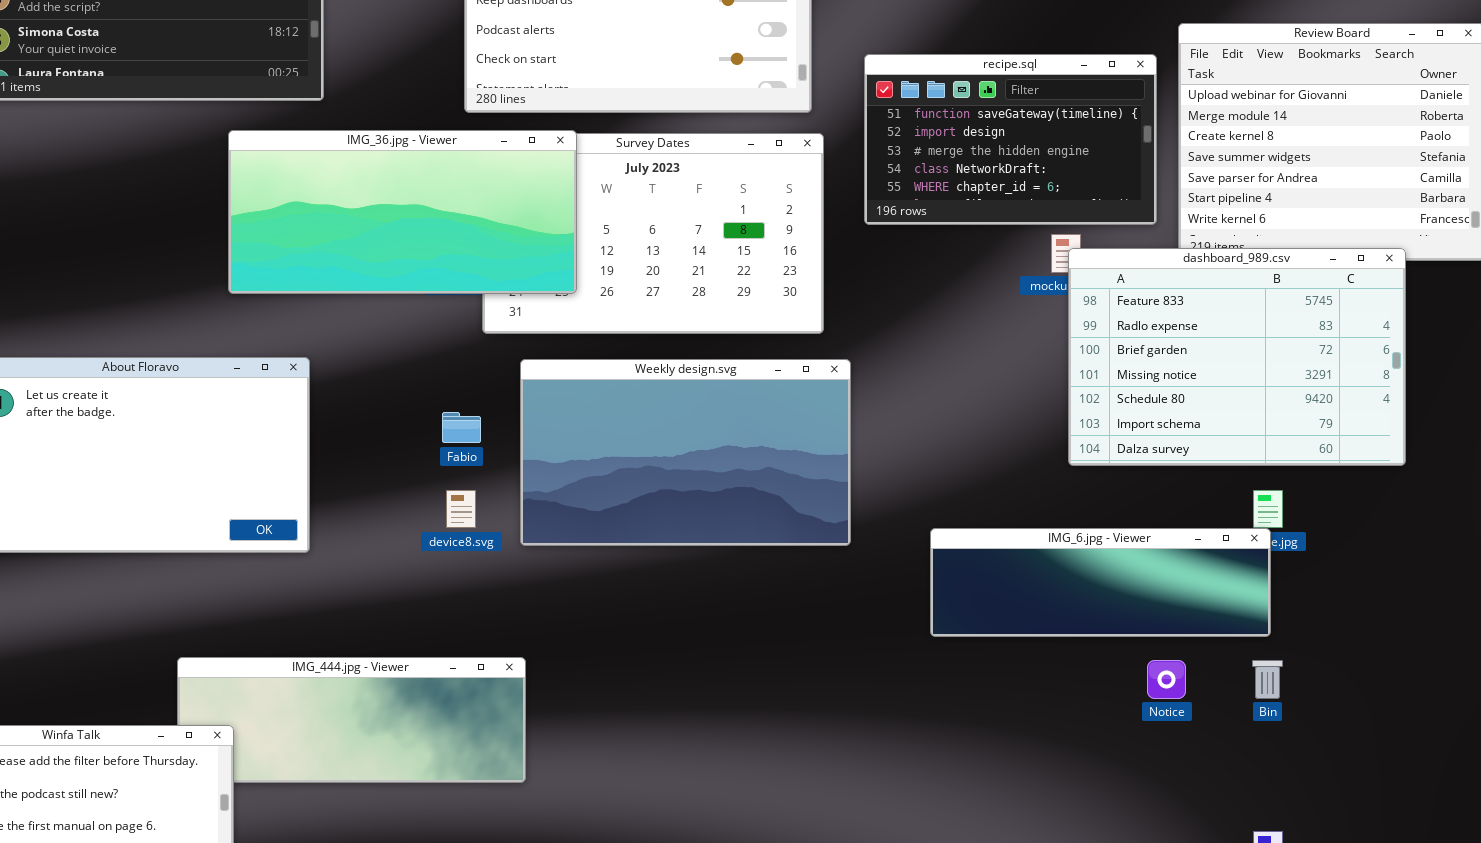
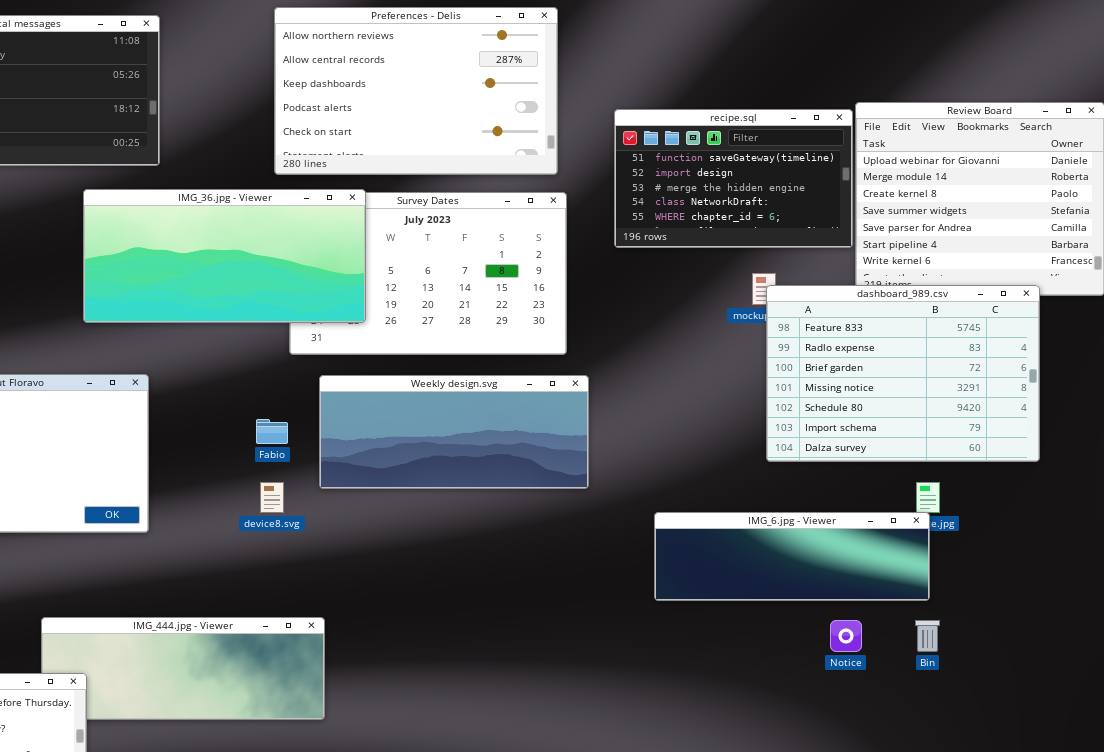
recipe.sql: [864,54,1157,225] -> [614,109,853,248], moved
Weekly design.svg: [520,359,851,546] -> [319,375,589,489], resized

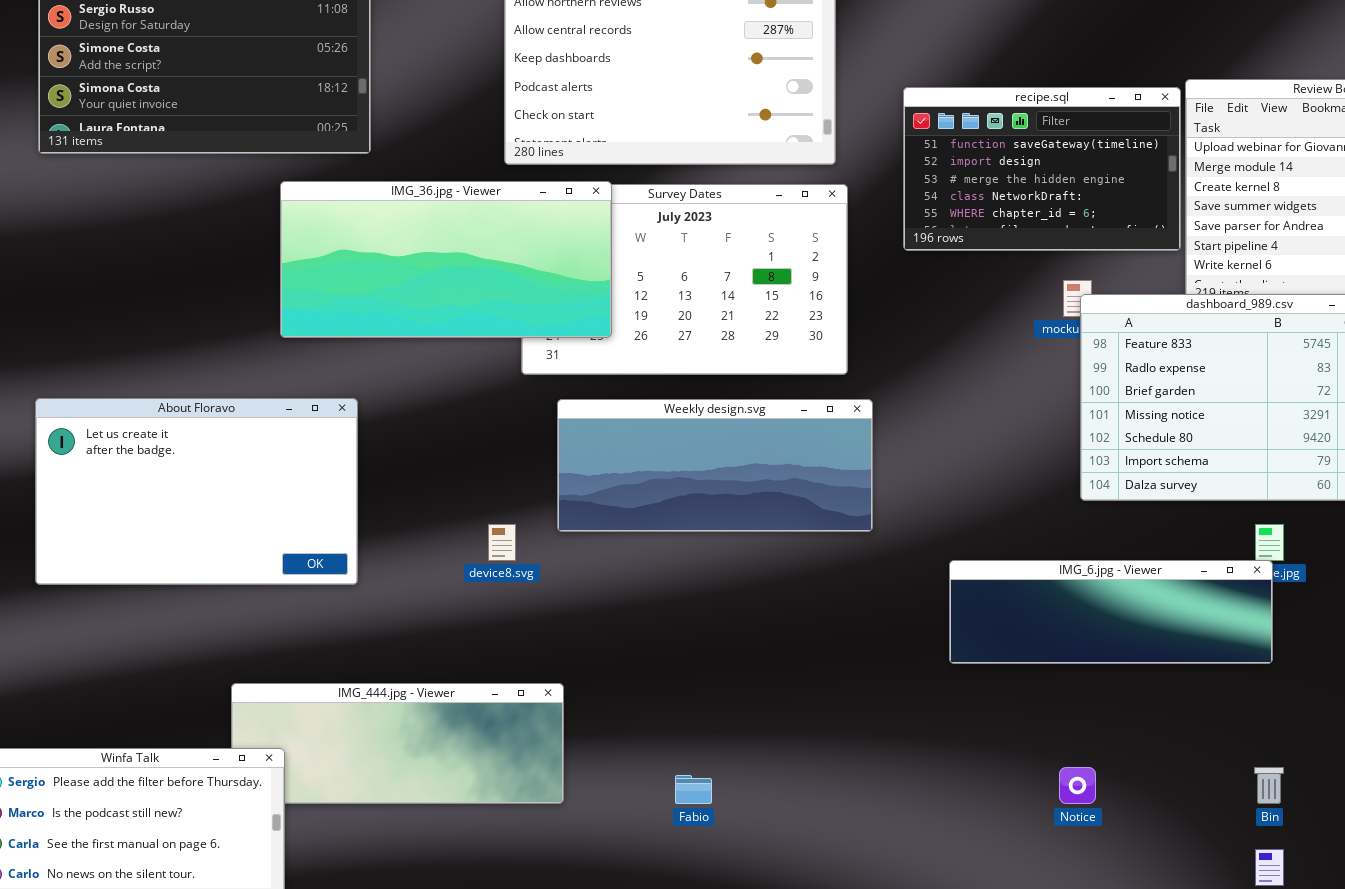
Fabio: [256,419,288,444] -> [675,775,712,804], moved
Notice: [830,620,862,652] -> [1059,767,1096,804], moved
Bin: [915,620,940,652] -> [1254,767,1284,804], moved

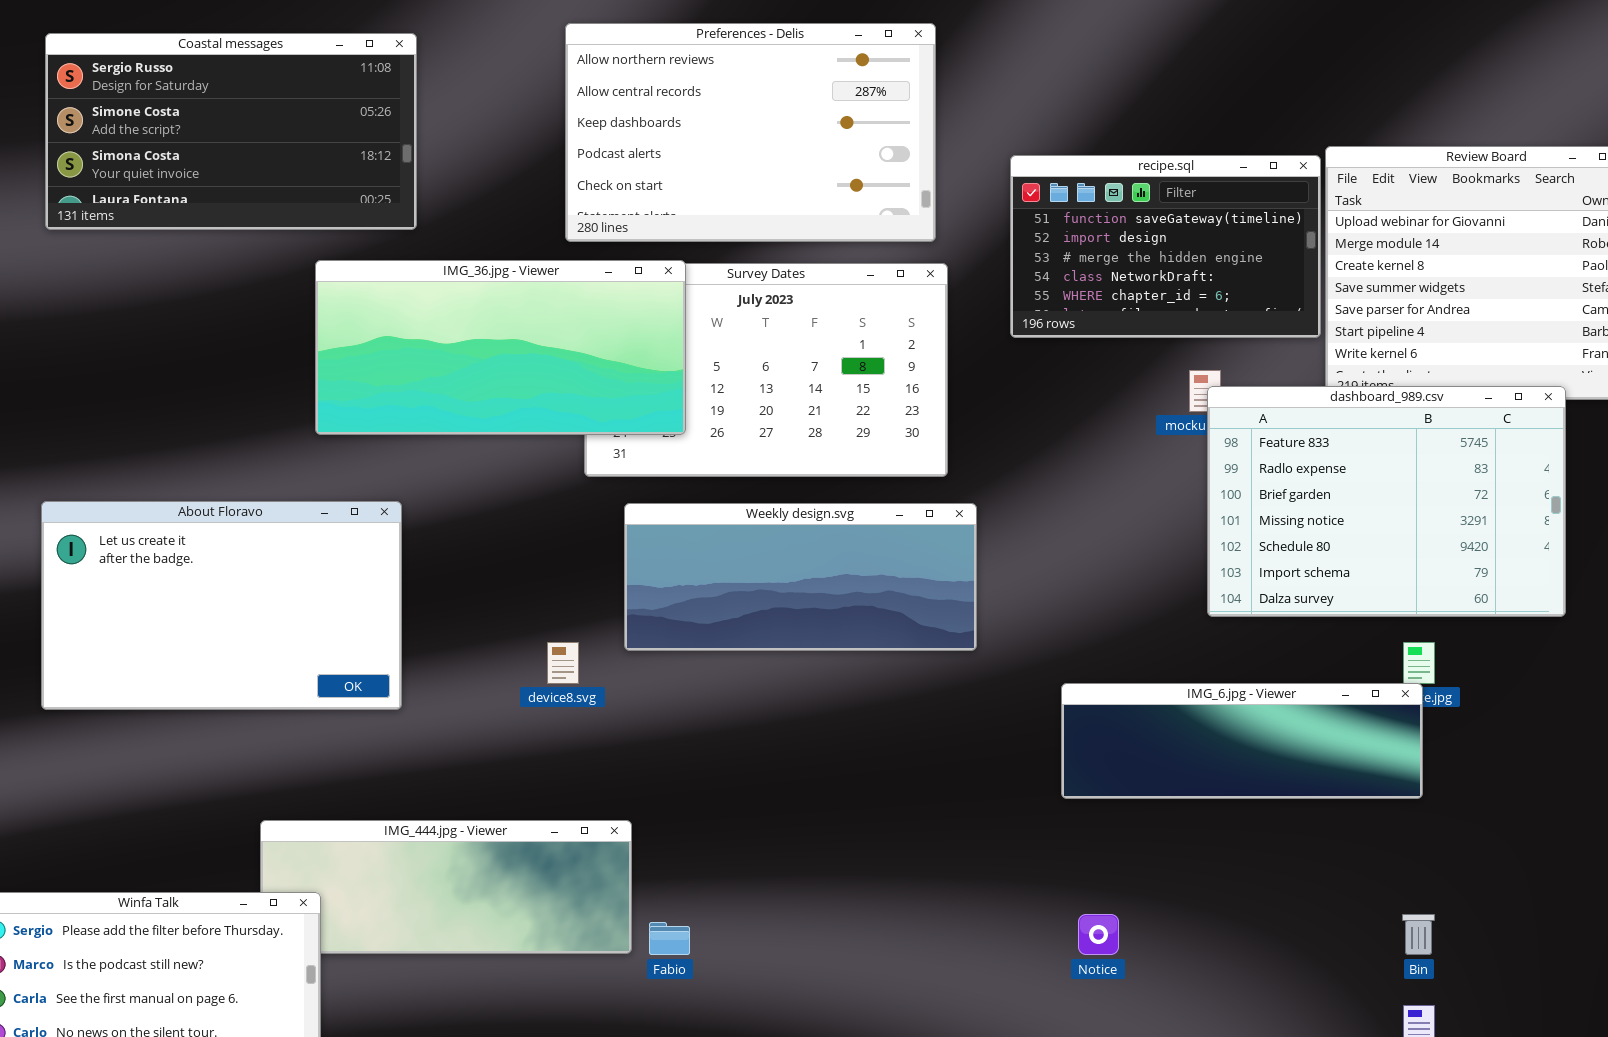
Notice: [1059,767,1096,804] -> [1078,914,1119,955], moved
Fabio: [675,775,712,804] -> [649,922,690,955], moved

